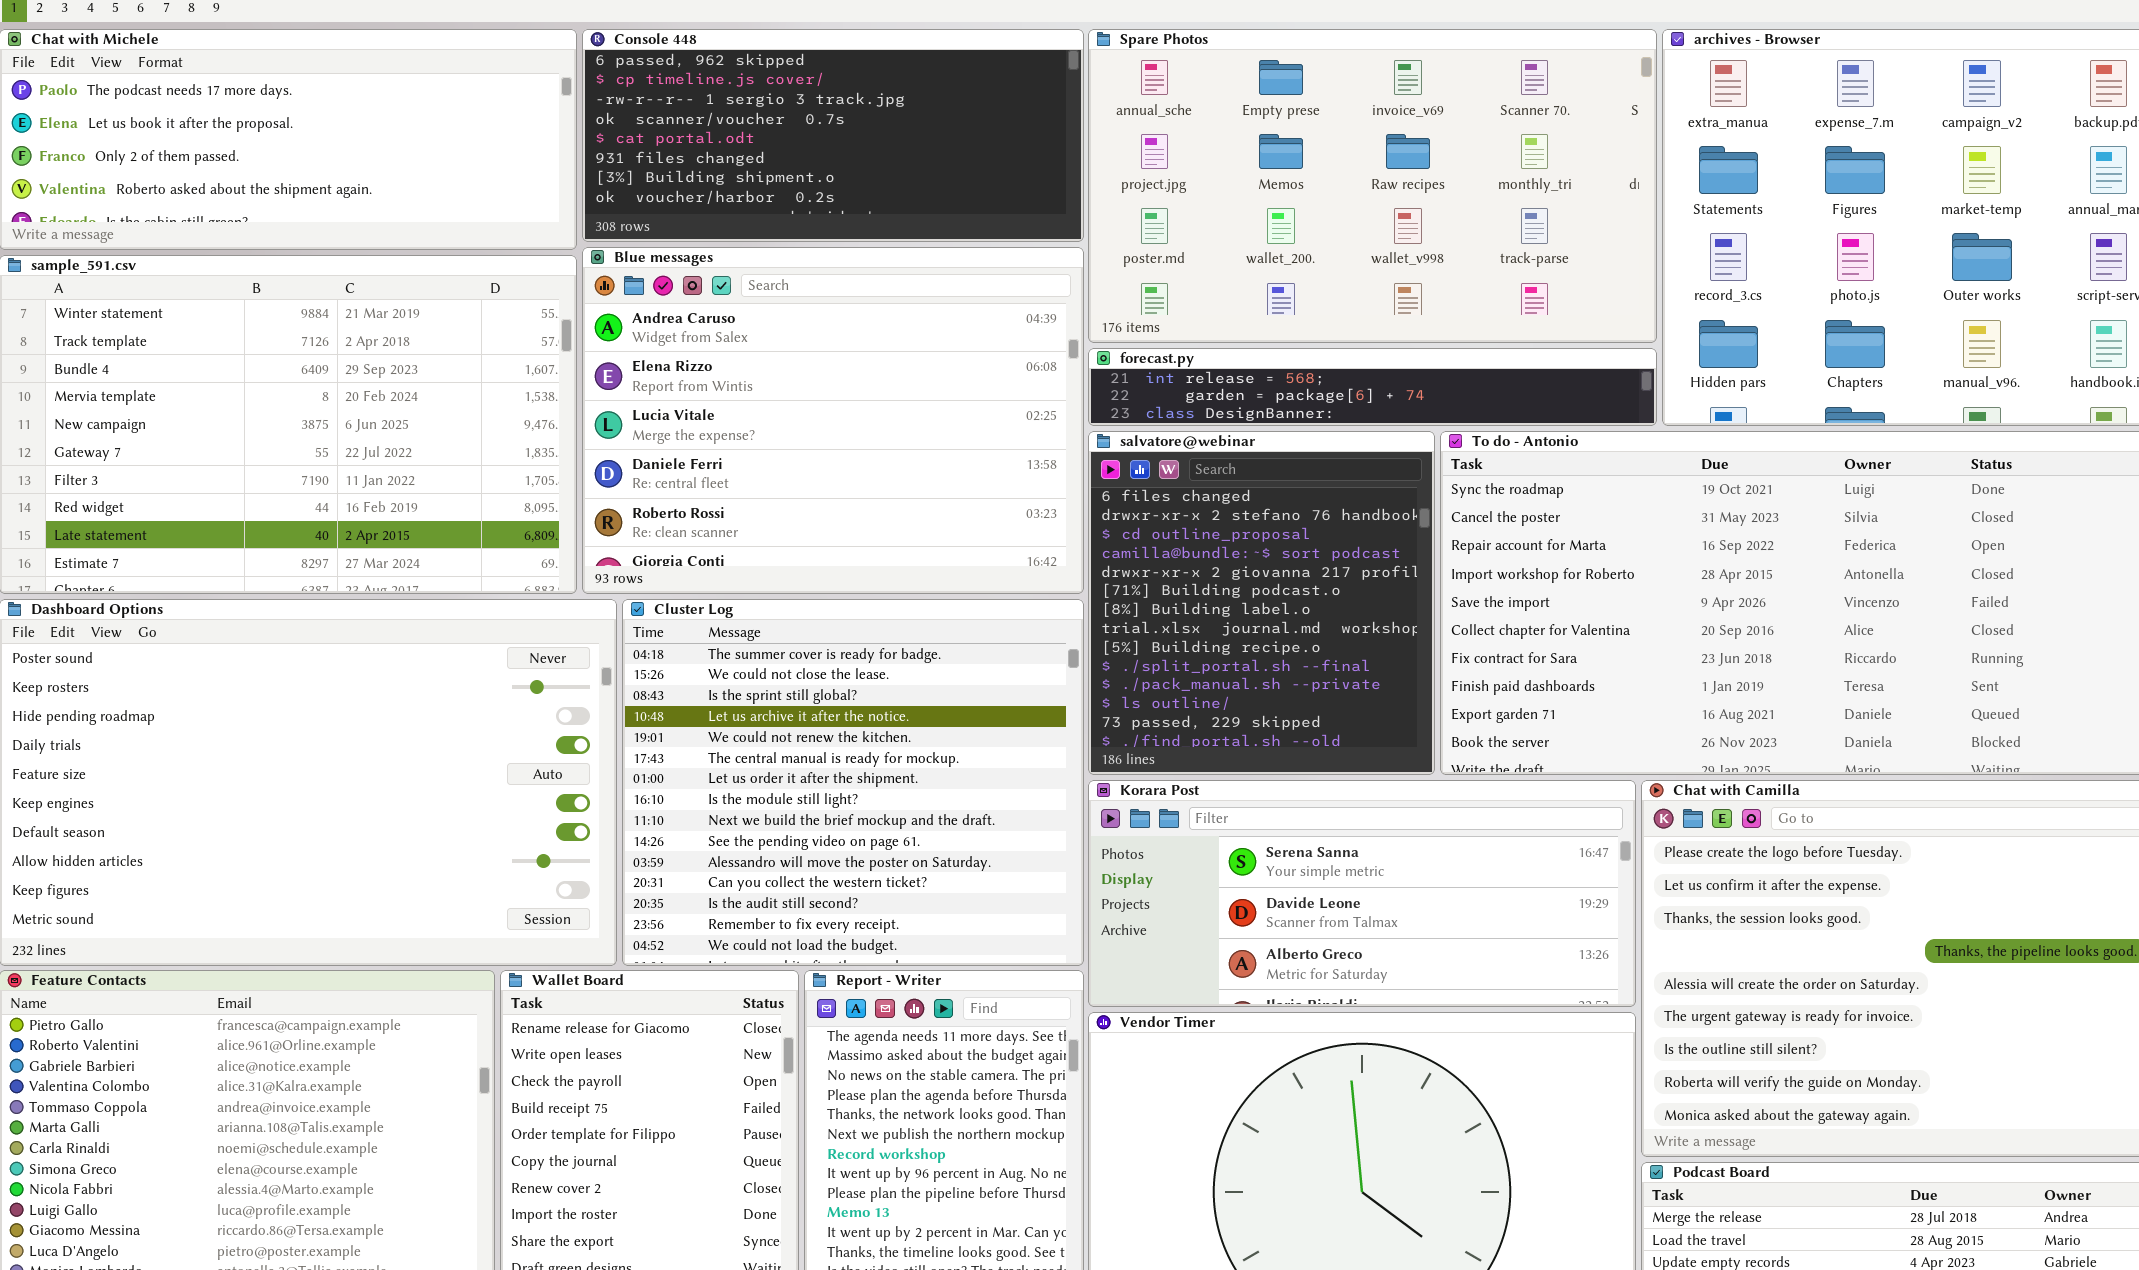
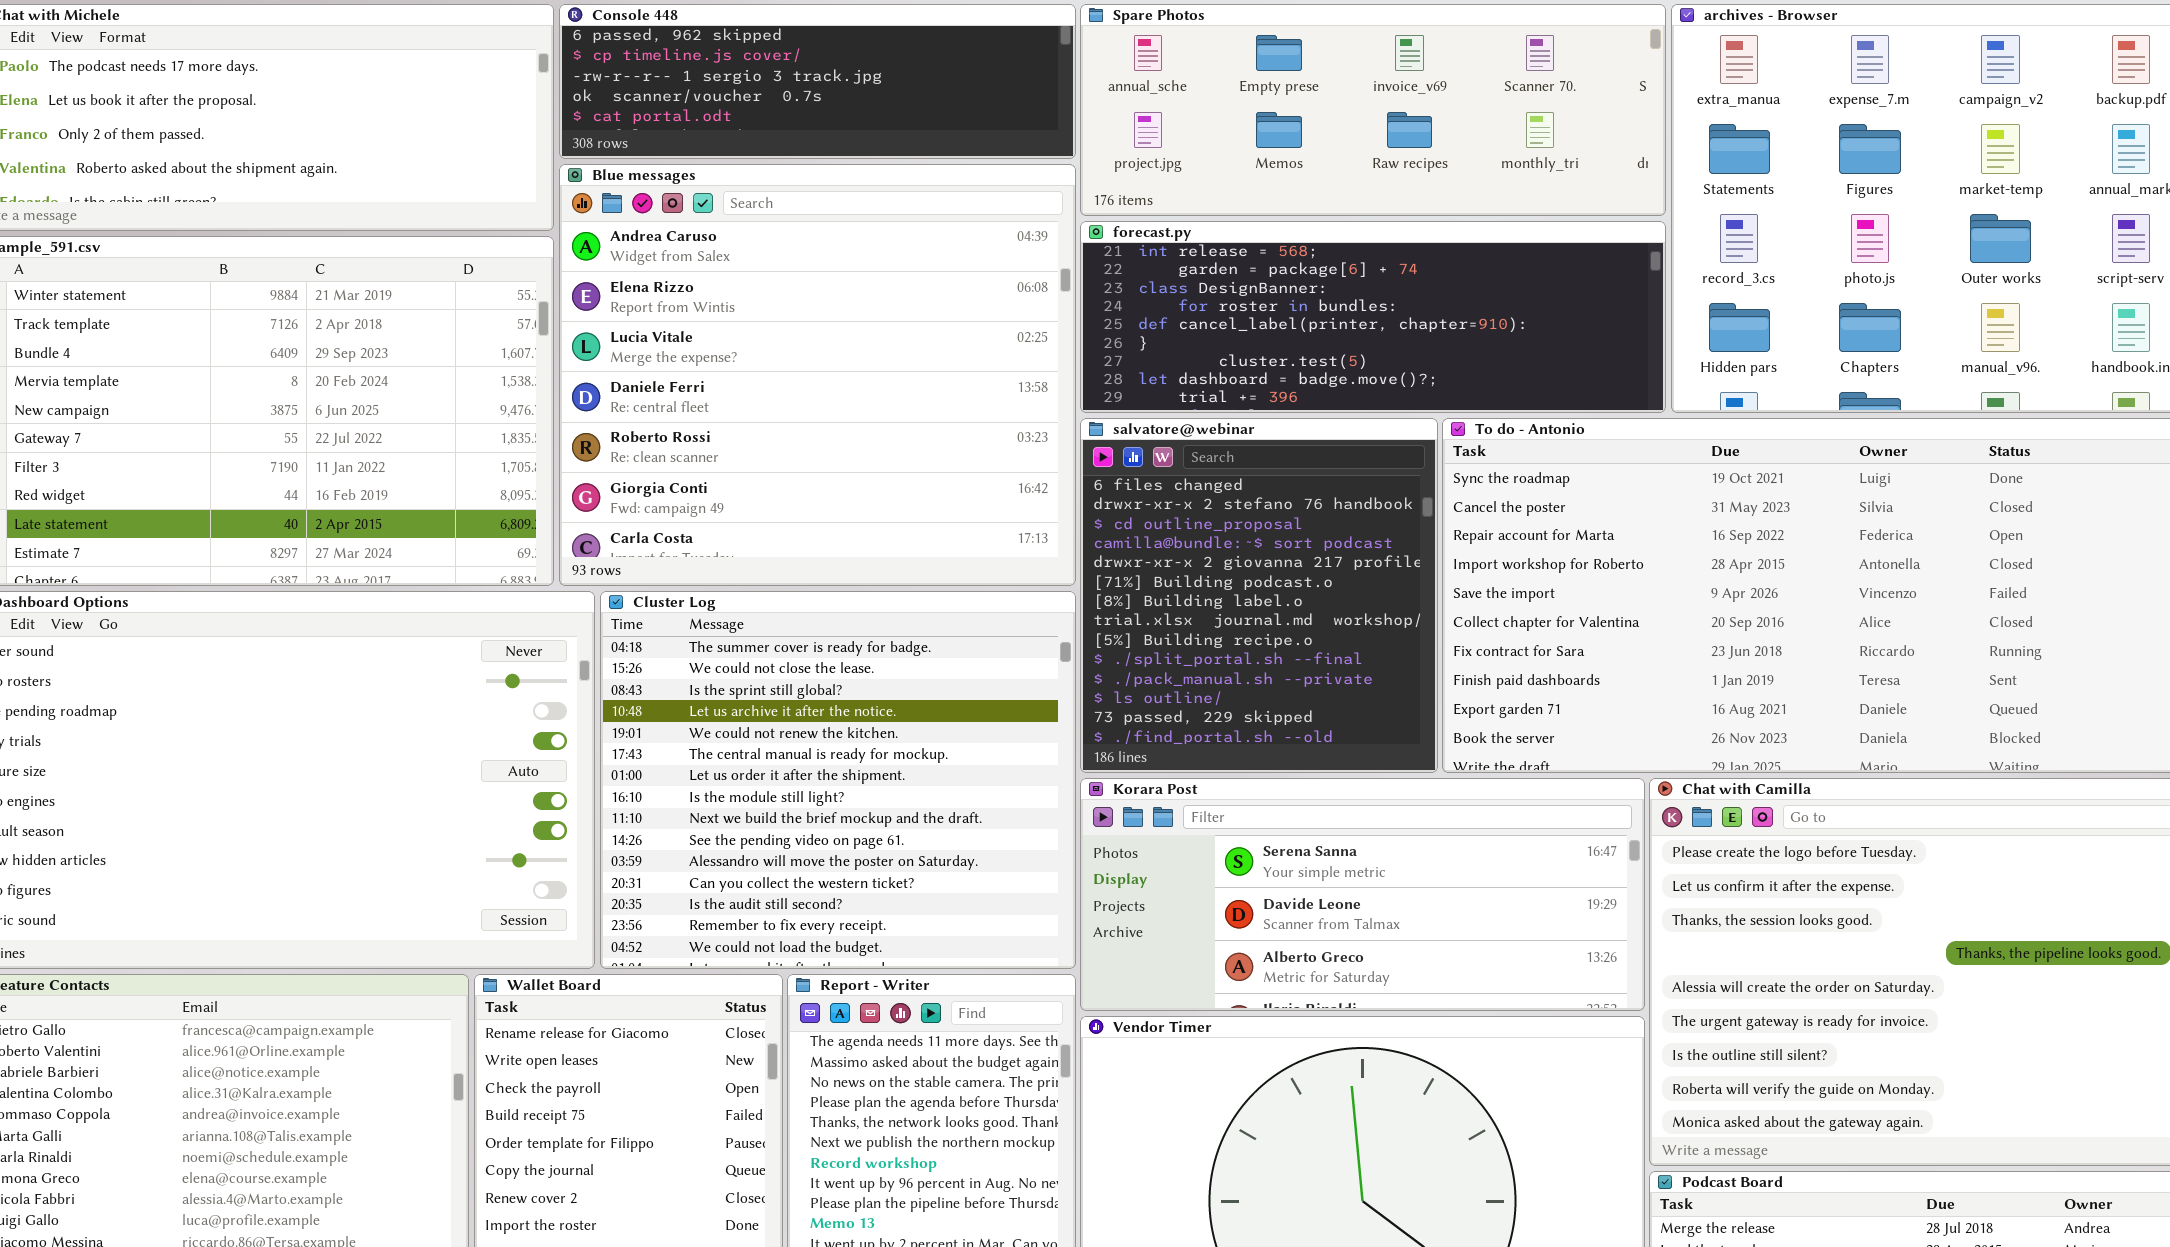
Console 448: [582,29,1084,242] -> [559,4,1076,159], resized
Spare Photos: [1088,29,1657,343] -> [1080,4,1666,216], resized
Blue messages: [582,247,1084,594] -> [559,164,1076,586], resized
forecast.py: [1088,348,1657,426] -> [1080,221,1666,413], resized

